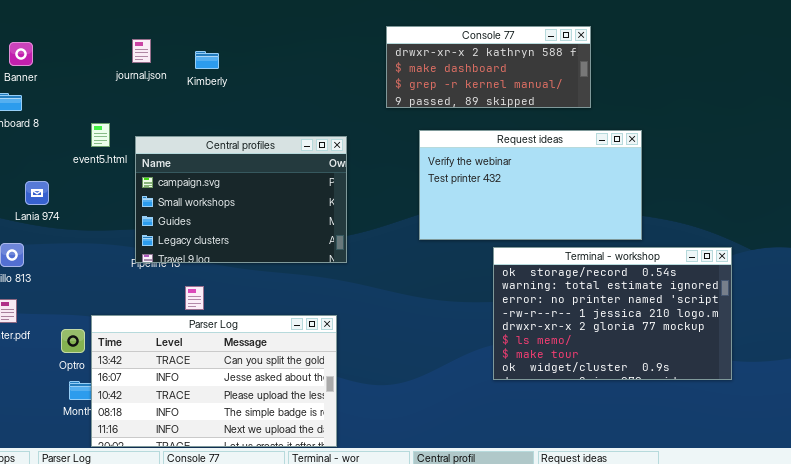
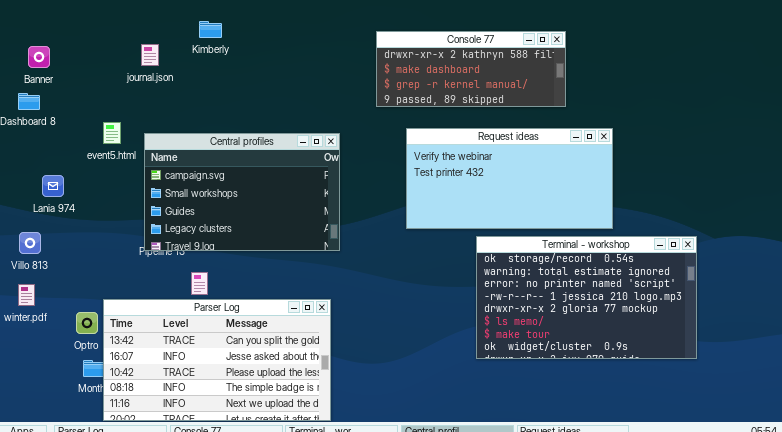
Kimberly: [195,51,219,69] -> [199,21,222,38], moved

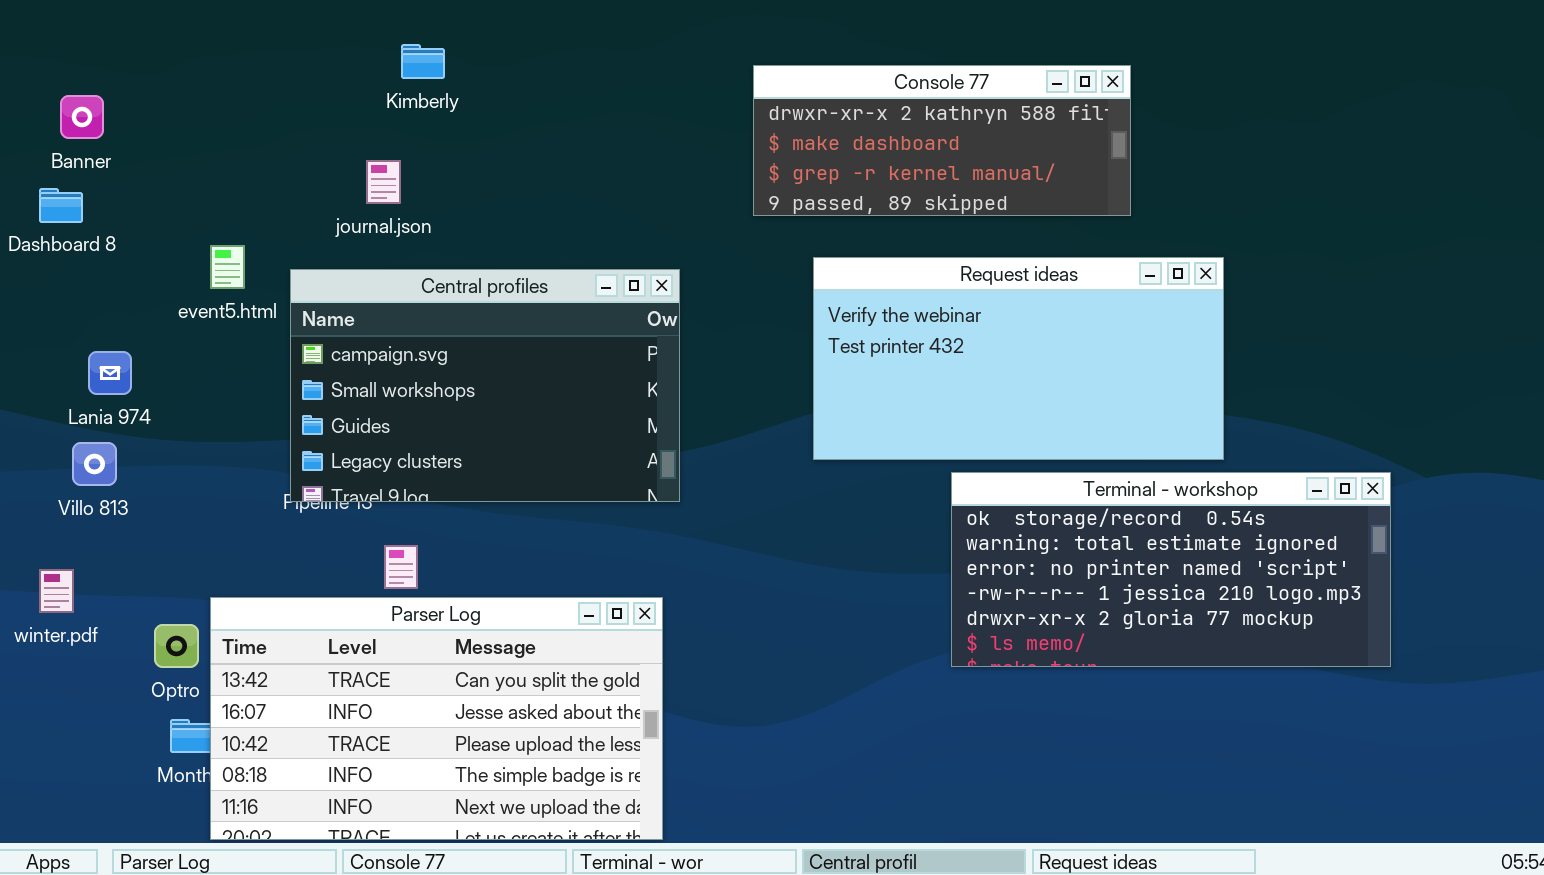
journal.json: [141,44,159,66] -> [366,160,401,204], moved
Villo 813: [19,232,41,254] -> [72,442,117,486], moved
Terminal - workshop: [476,236,697,359] -> [951,472,1391,667], resized

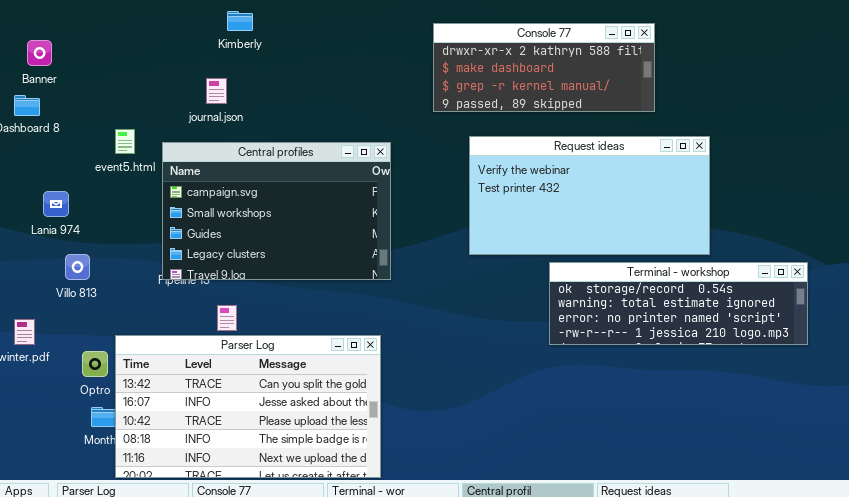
Villo 813: [72,442,117,486] -> [65,254,90,280], moved
Terminal - workshop: [951,472,1391,667] -> [549,262,808,345], resized

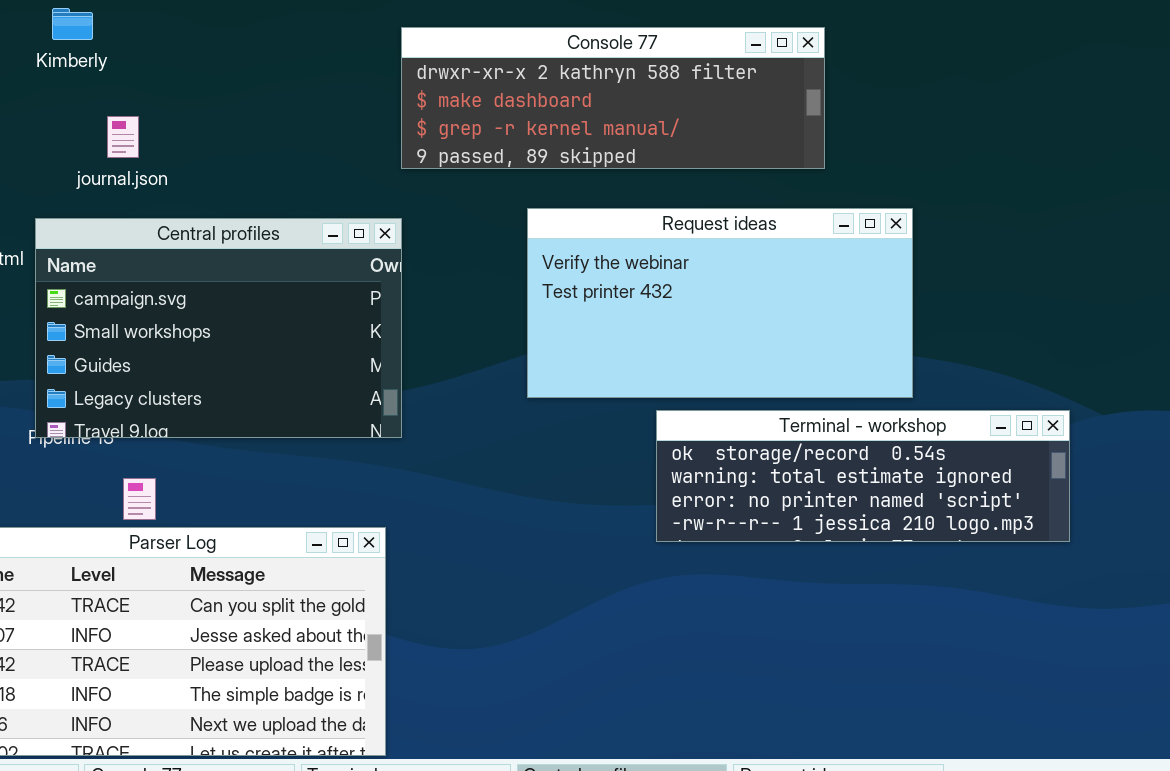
Kimberly: [227,11,253,31] -> [52,8,93,40], moved
Console 77: [433,23,655,112] -> [401,27,825,169], resized

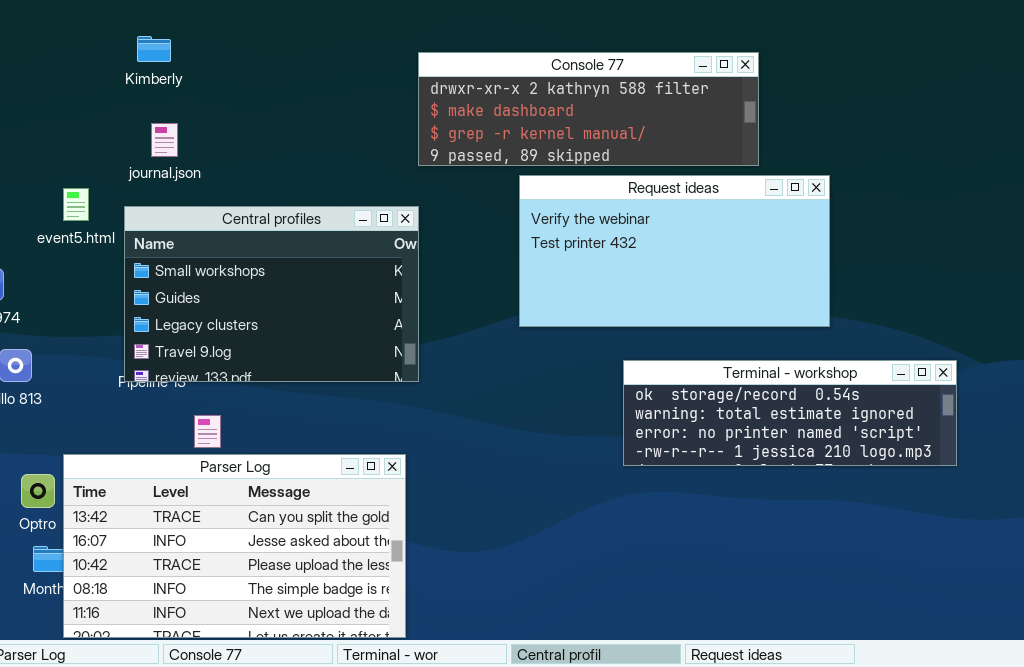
journal.json: [107,116,139,158] -> [151,123,178,157], moved
Request ideas: [527,208,913,398] -> [519,175,830,327], moved
Central profiles: [35,218,402,438] -> [124,206,419,382], scrolled down 1 row

